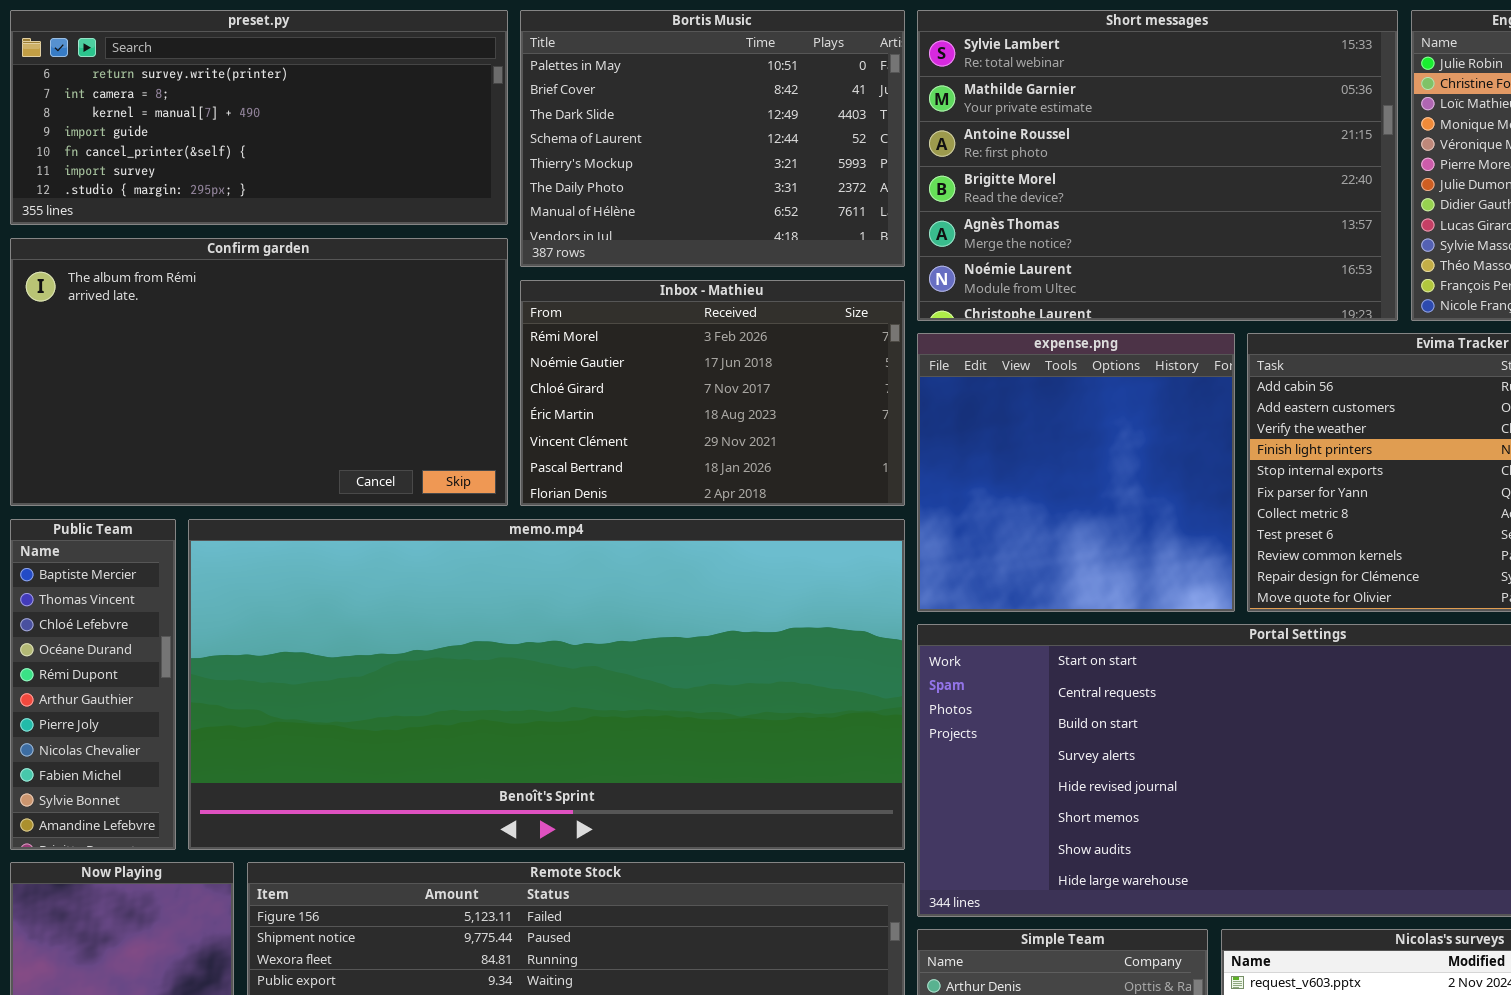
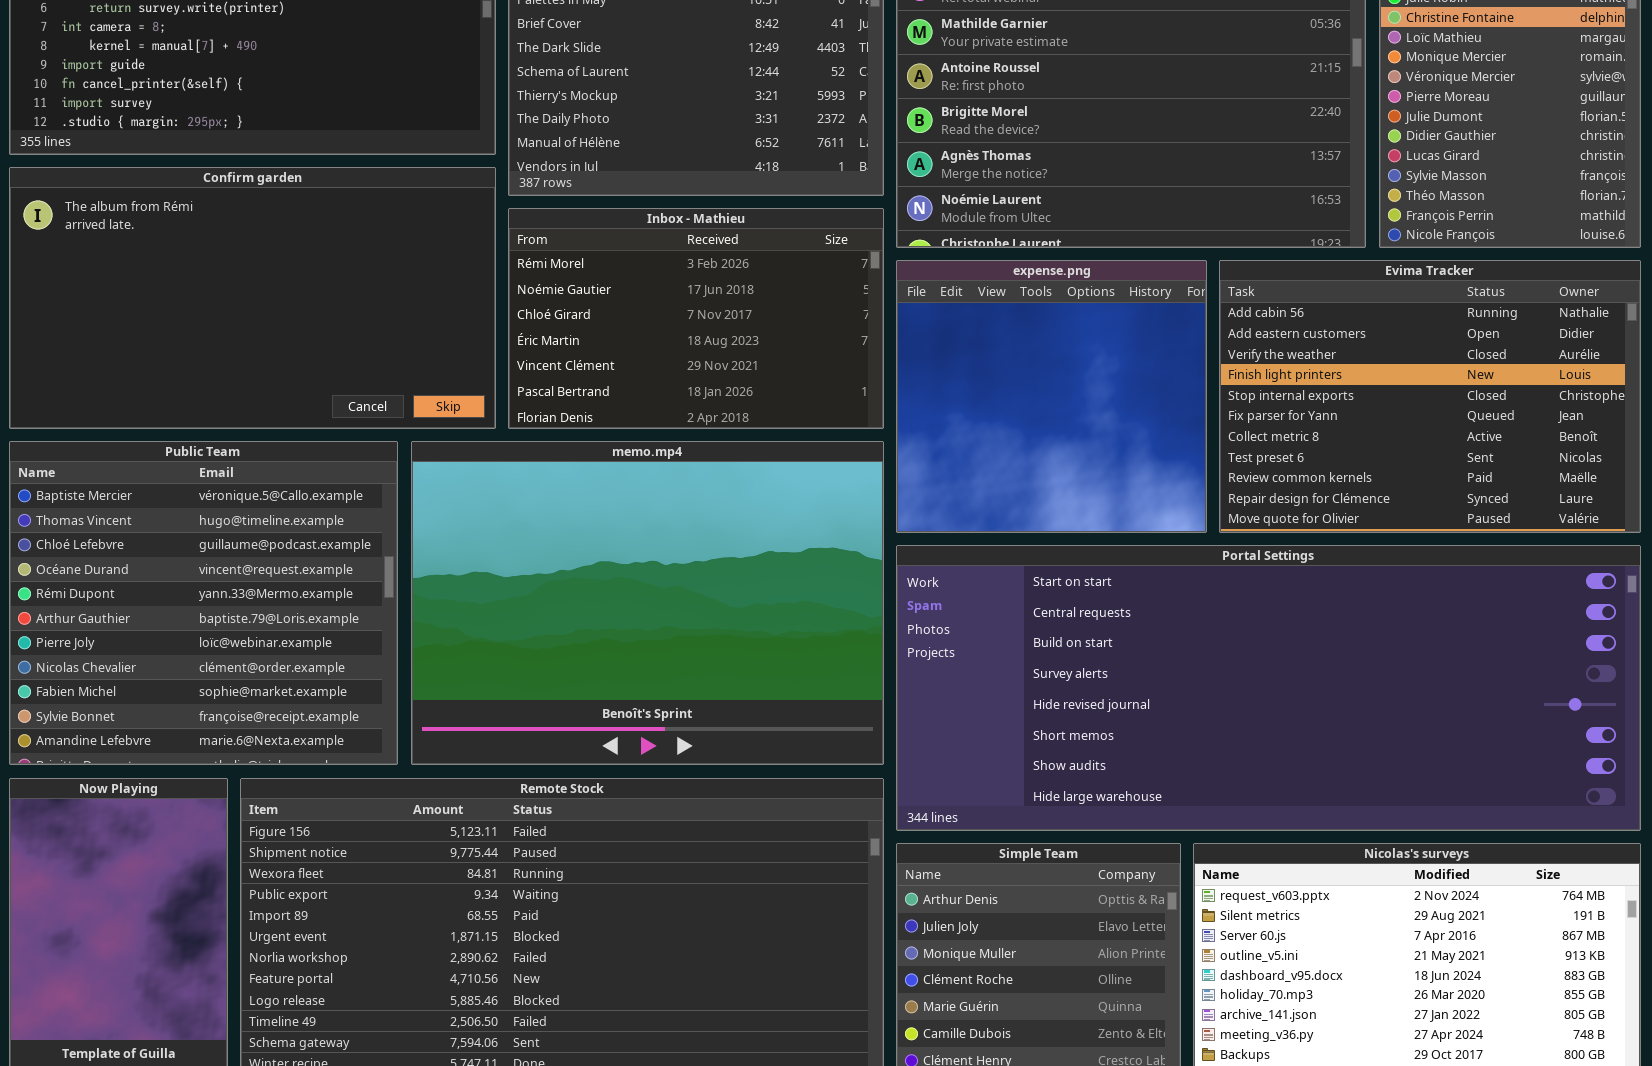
Public Team: [10,519,176,850] -> [9,441,398,765], resized
memo.mp4: [188,519,905,850] -> [411,441,884,765], resized

